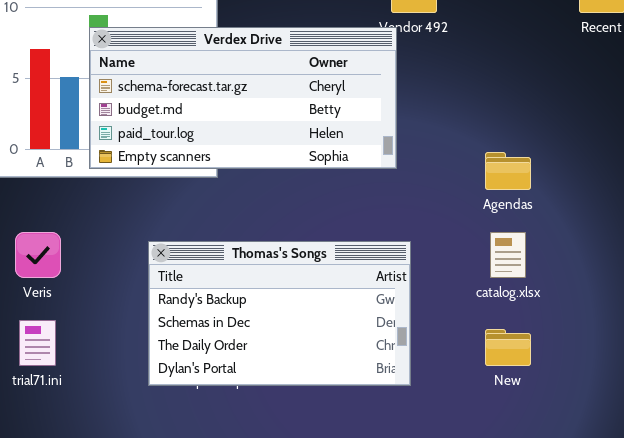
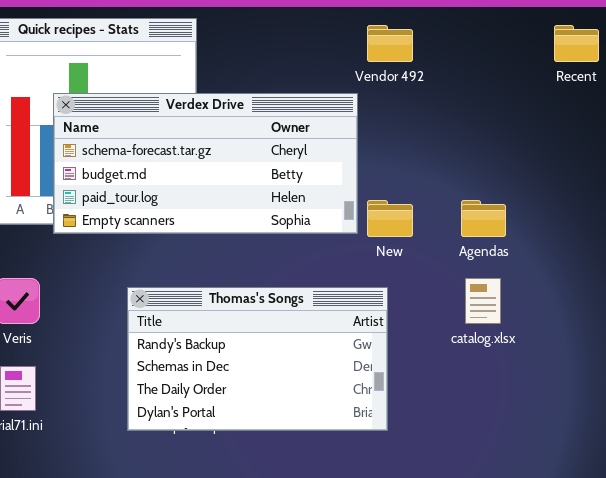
Verdex Drive: [89,27,397,169] -> [53,93,358,234], moved
New: [485,329,531,366] -> [367,200,413,237], moved

